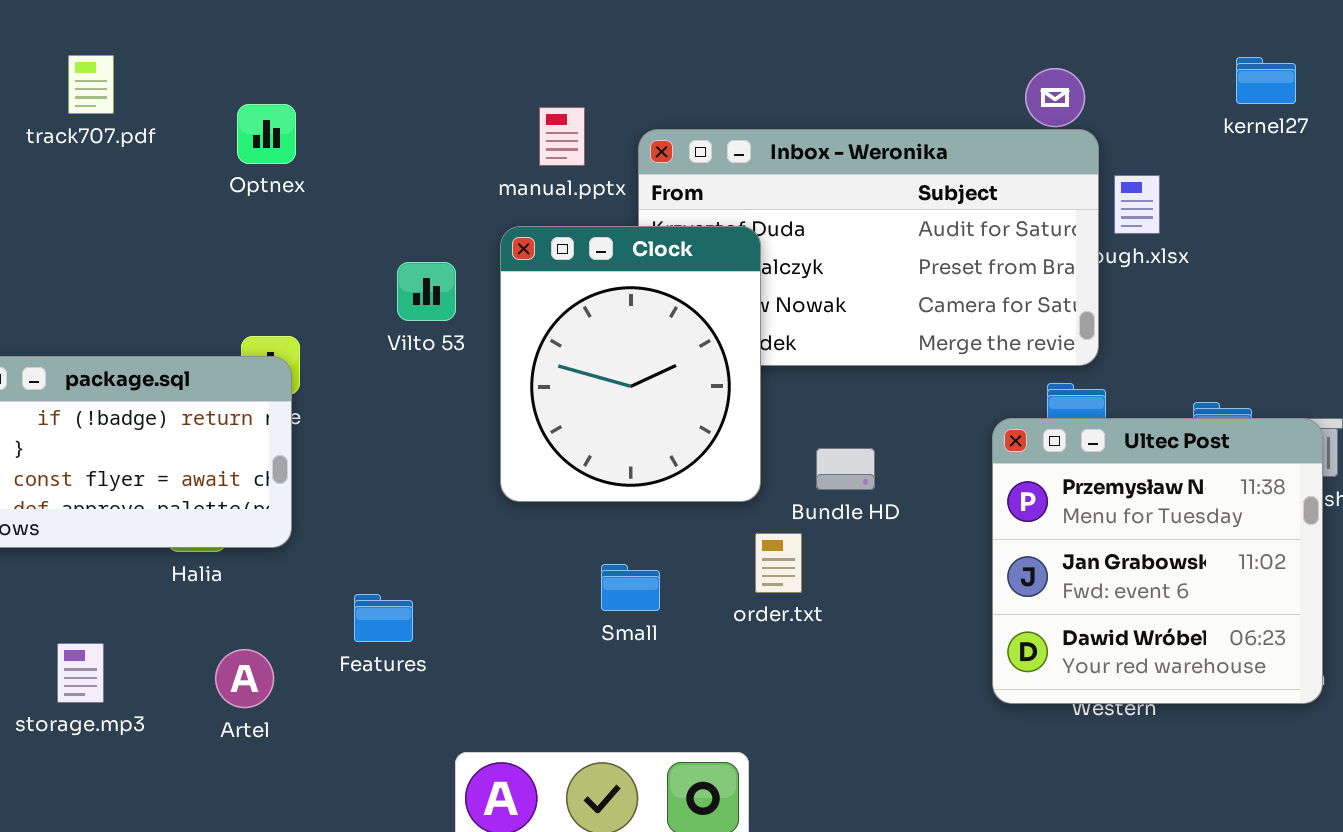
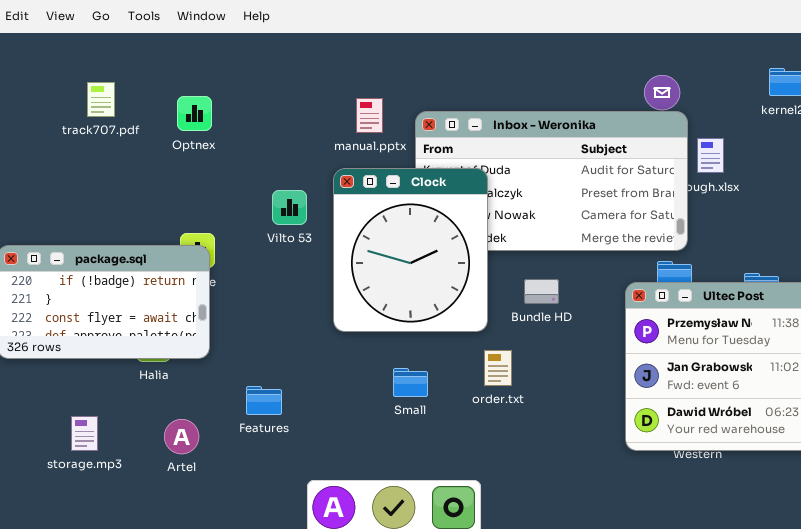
track707.pdf: [68,55,114,114] -> [87,82,115,117], moved
Bundle HD: [816,448,875,490] -> [524,279,559,304], moved

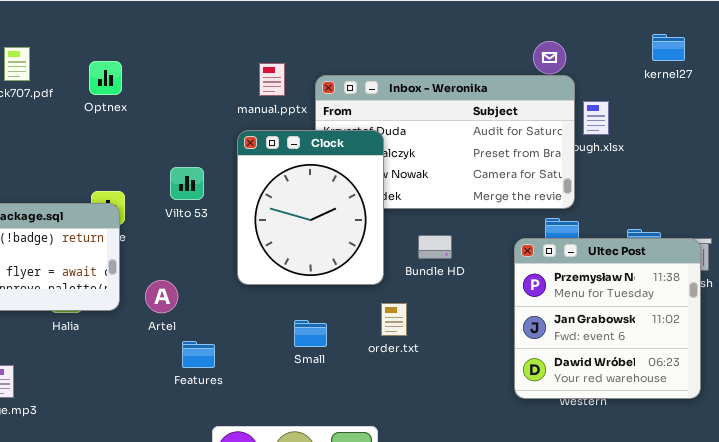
Vilto 53: [272,190,307,225] -> [170,167,204,200], moved
Features: [246,386,282,415] -> [182,341,215,368], moved
Artel: [164,419,199,454] -> [145,280,178,313], moved

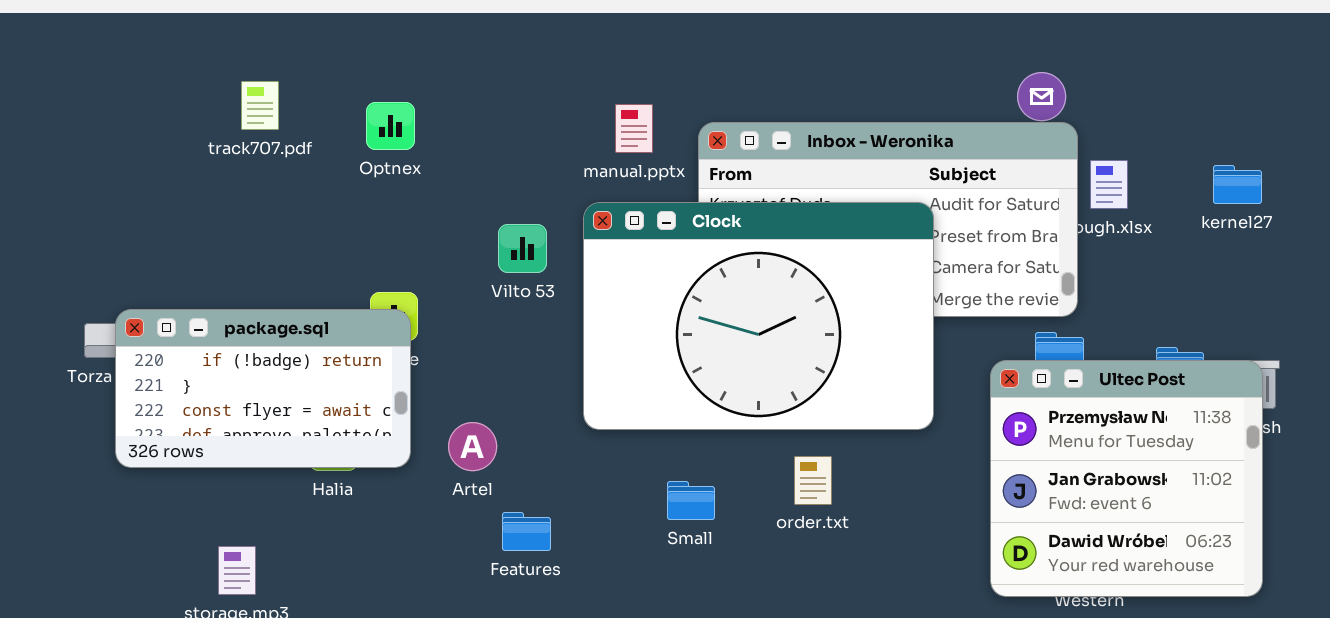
kernel27: [652,34,685,61] -> [1213,165,1262,204], moved
Clock: [237,130,384,285] -> [583,202,934,430], resized
Vilto 53: [170,167,204,200] -> [498,224,547,273], moved

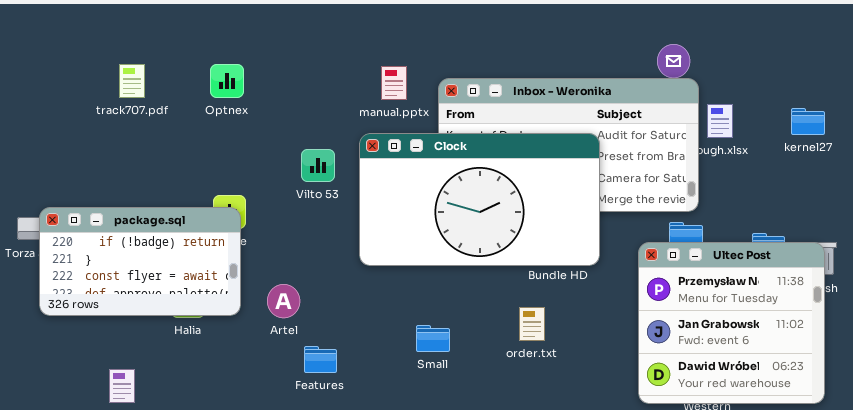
track707.pdf: [241,81,279,130] -> [119,64,145,98], moved
Clock: [583,202,934,430] -> [359,133,600,266], resized
order.txt: [794,456,832,505] -> [519,307,545,341], moved

